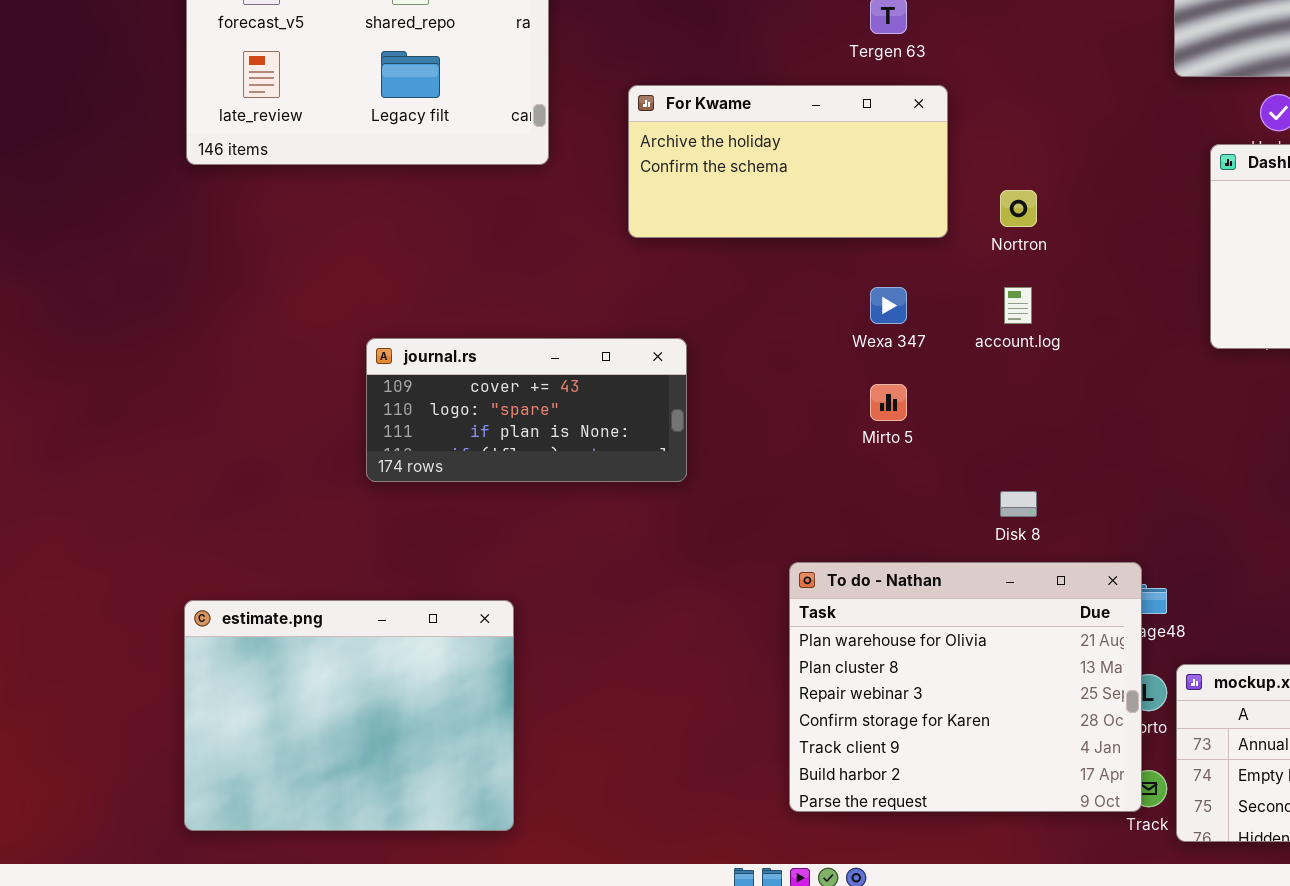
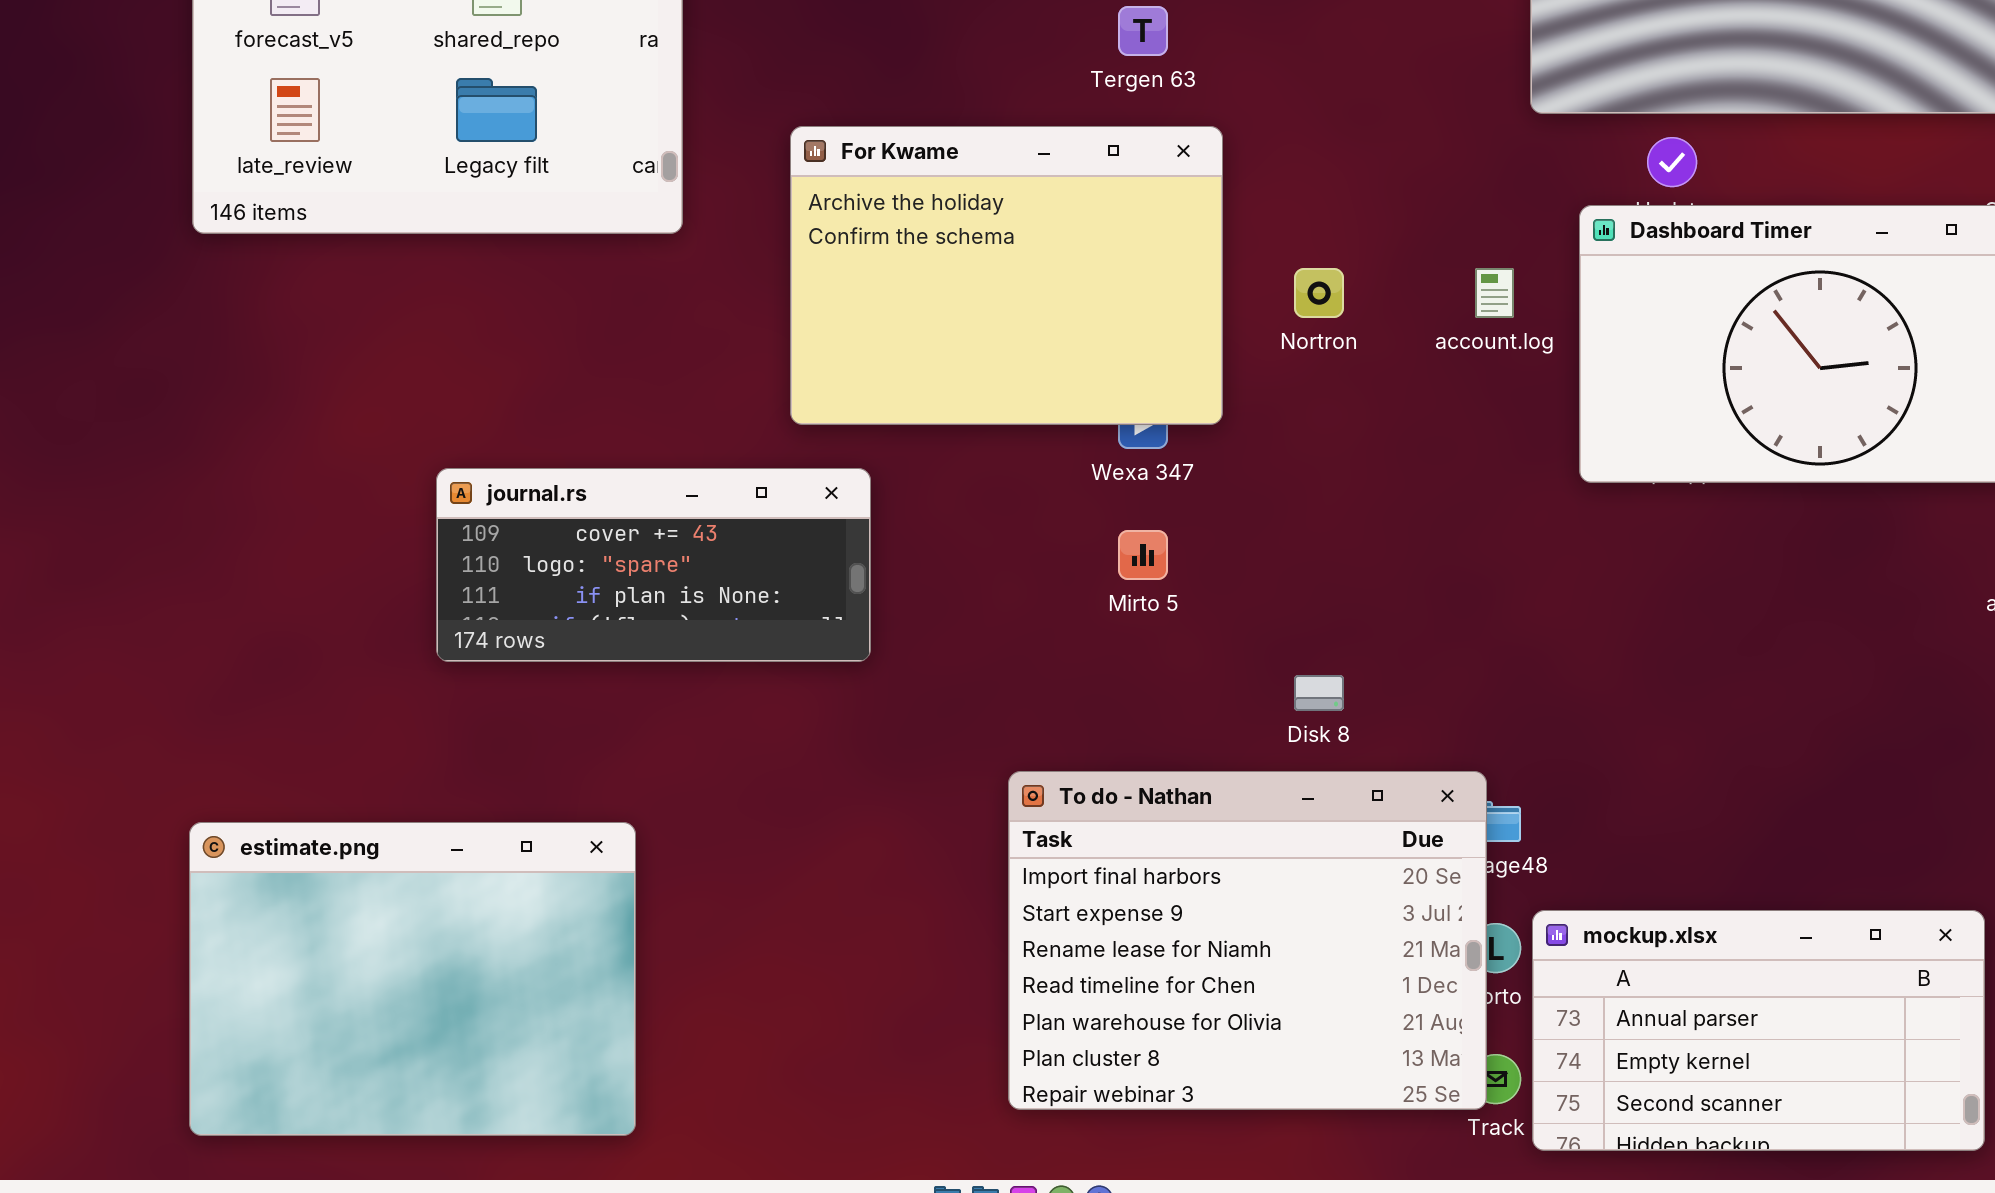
For Kwame: [628,85,948,238] -> [790,126,1223,425], resized
account.log: [1004,287,1032,324] -> [1475,268,1514,318], moved
To do - Nathan: [789,562,1142,812] -> [1008,771,1487,1110], scrolled up 4 rows

